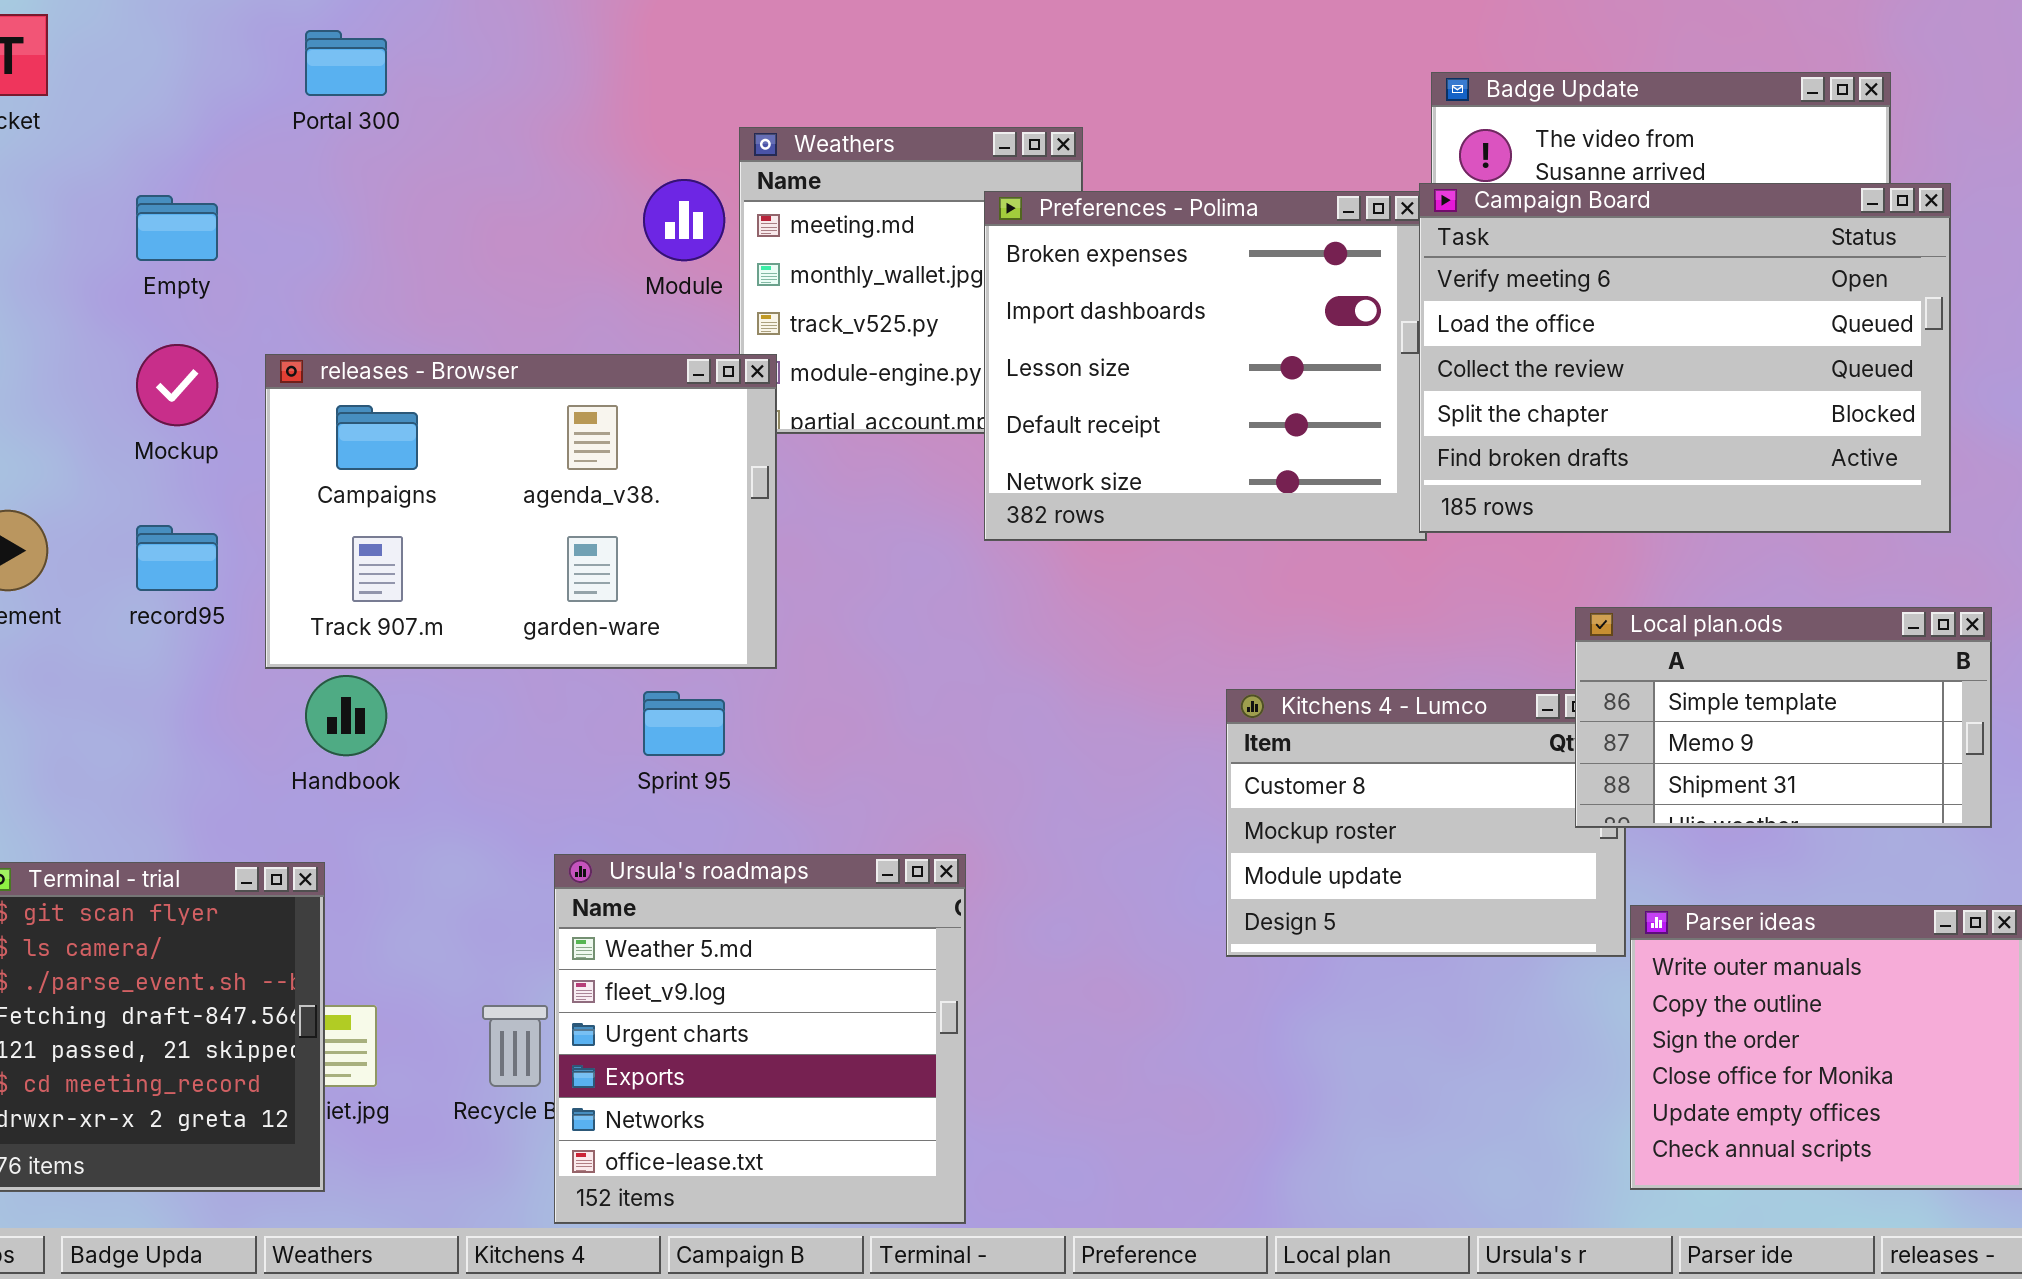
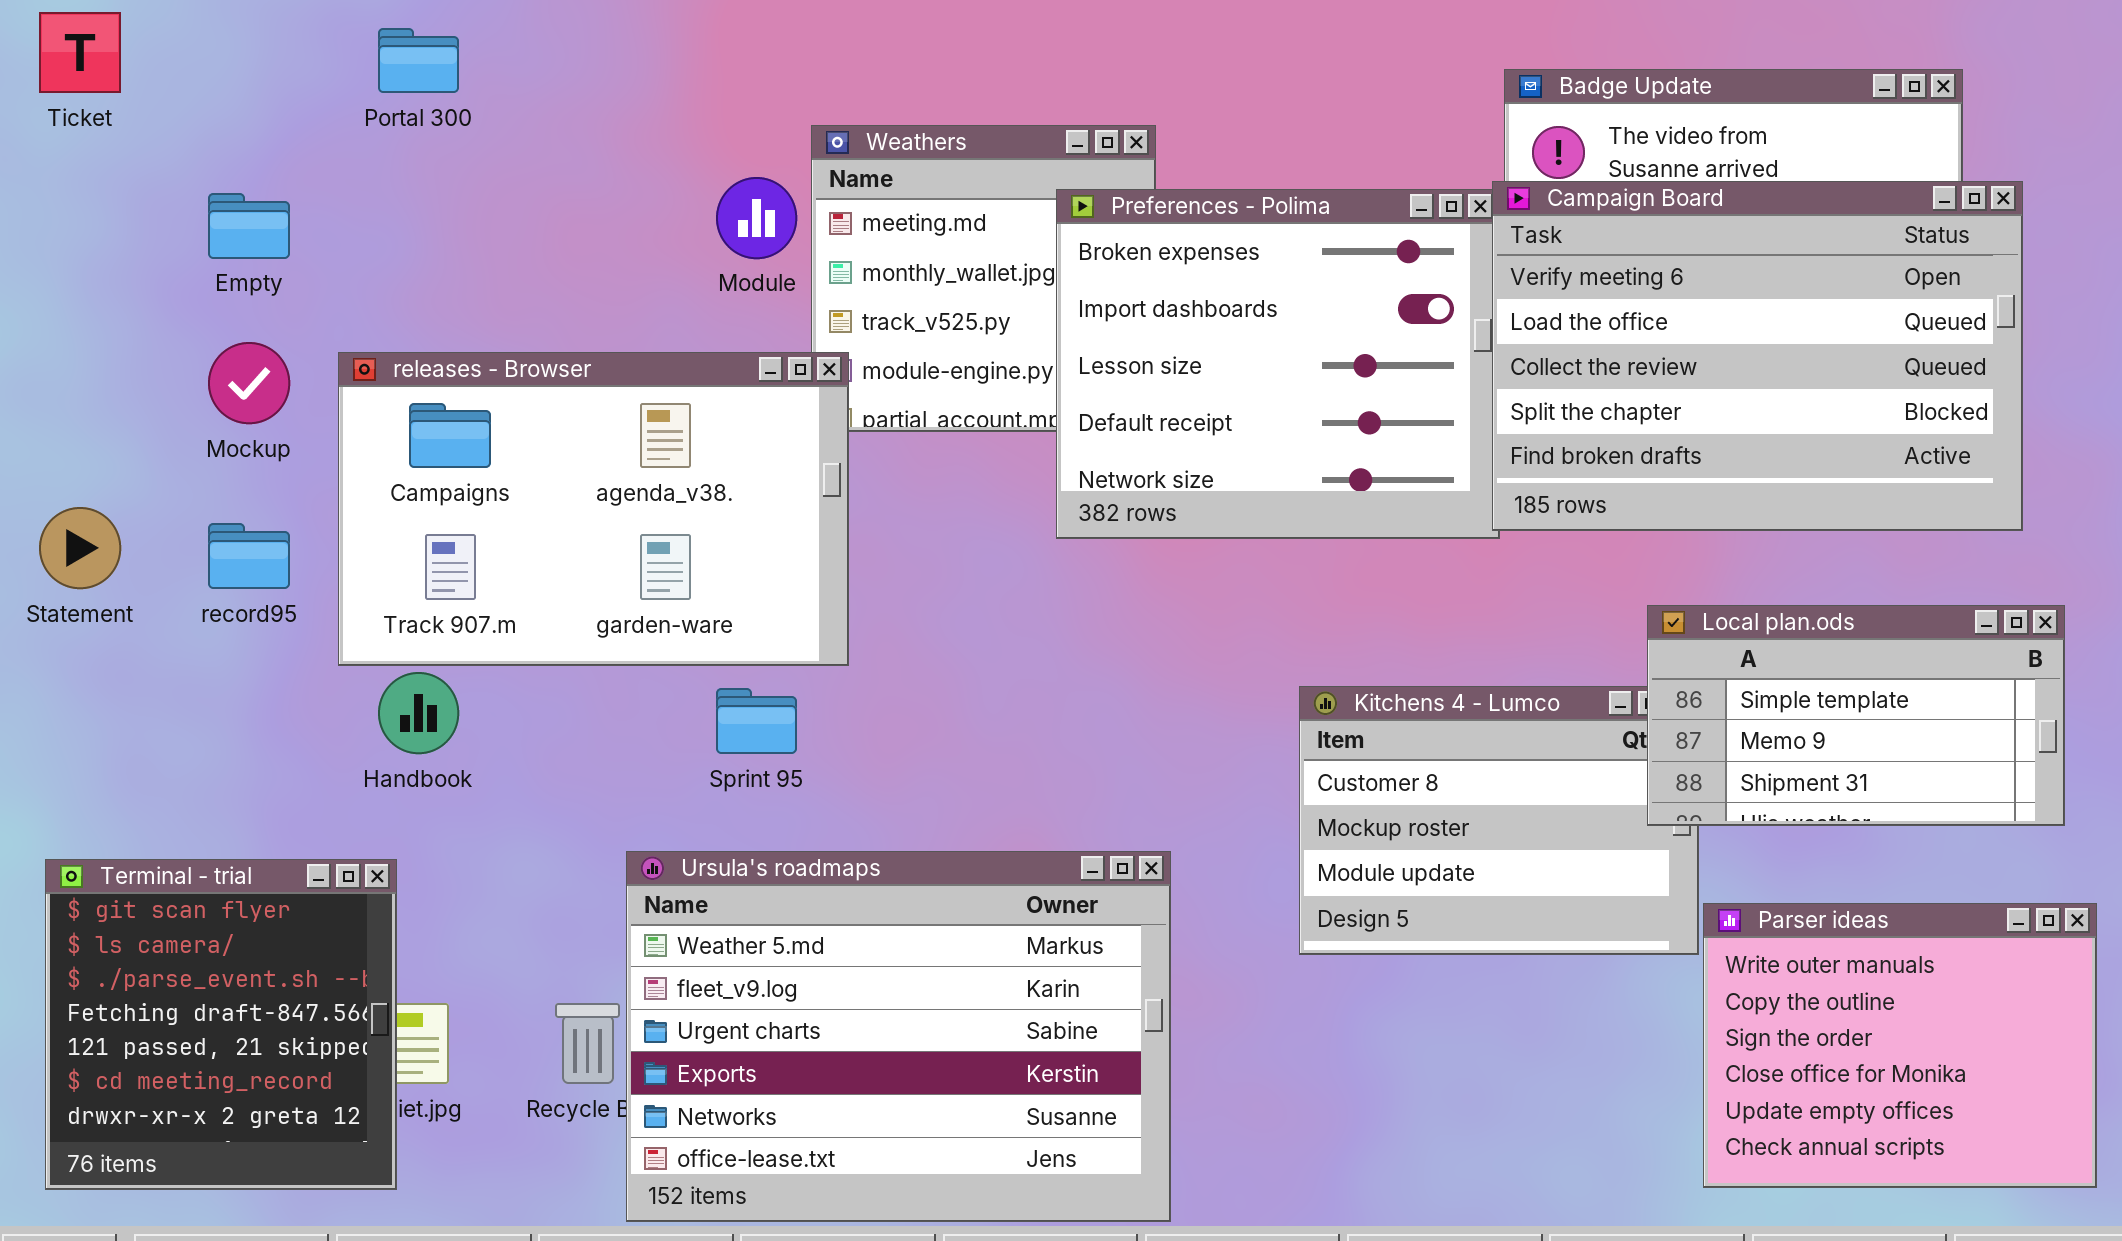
Ursula's roadmaps: [554,854,966,1224] -> [626,851,1171,1222], resized

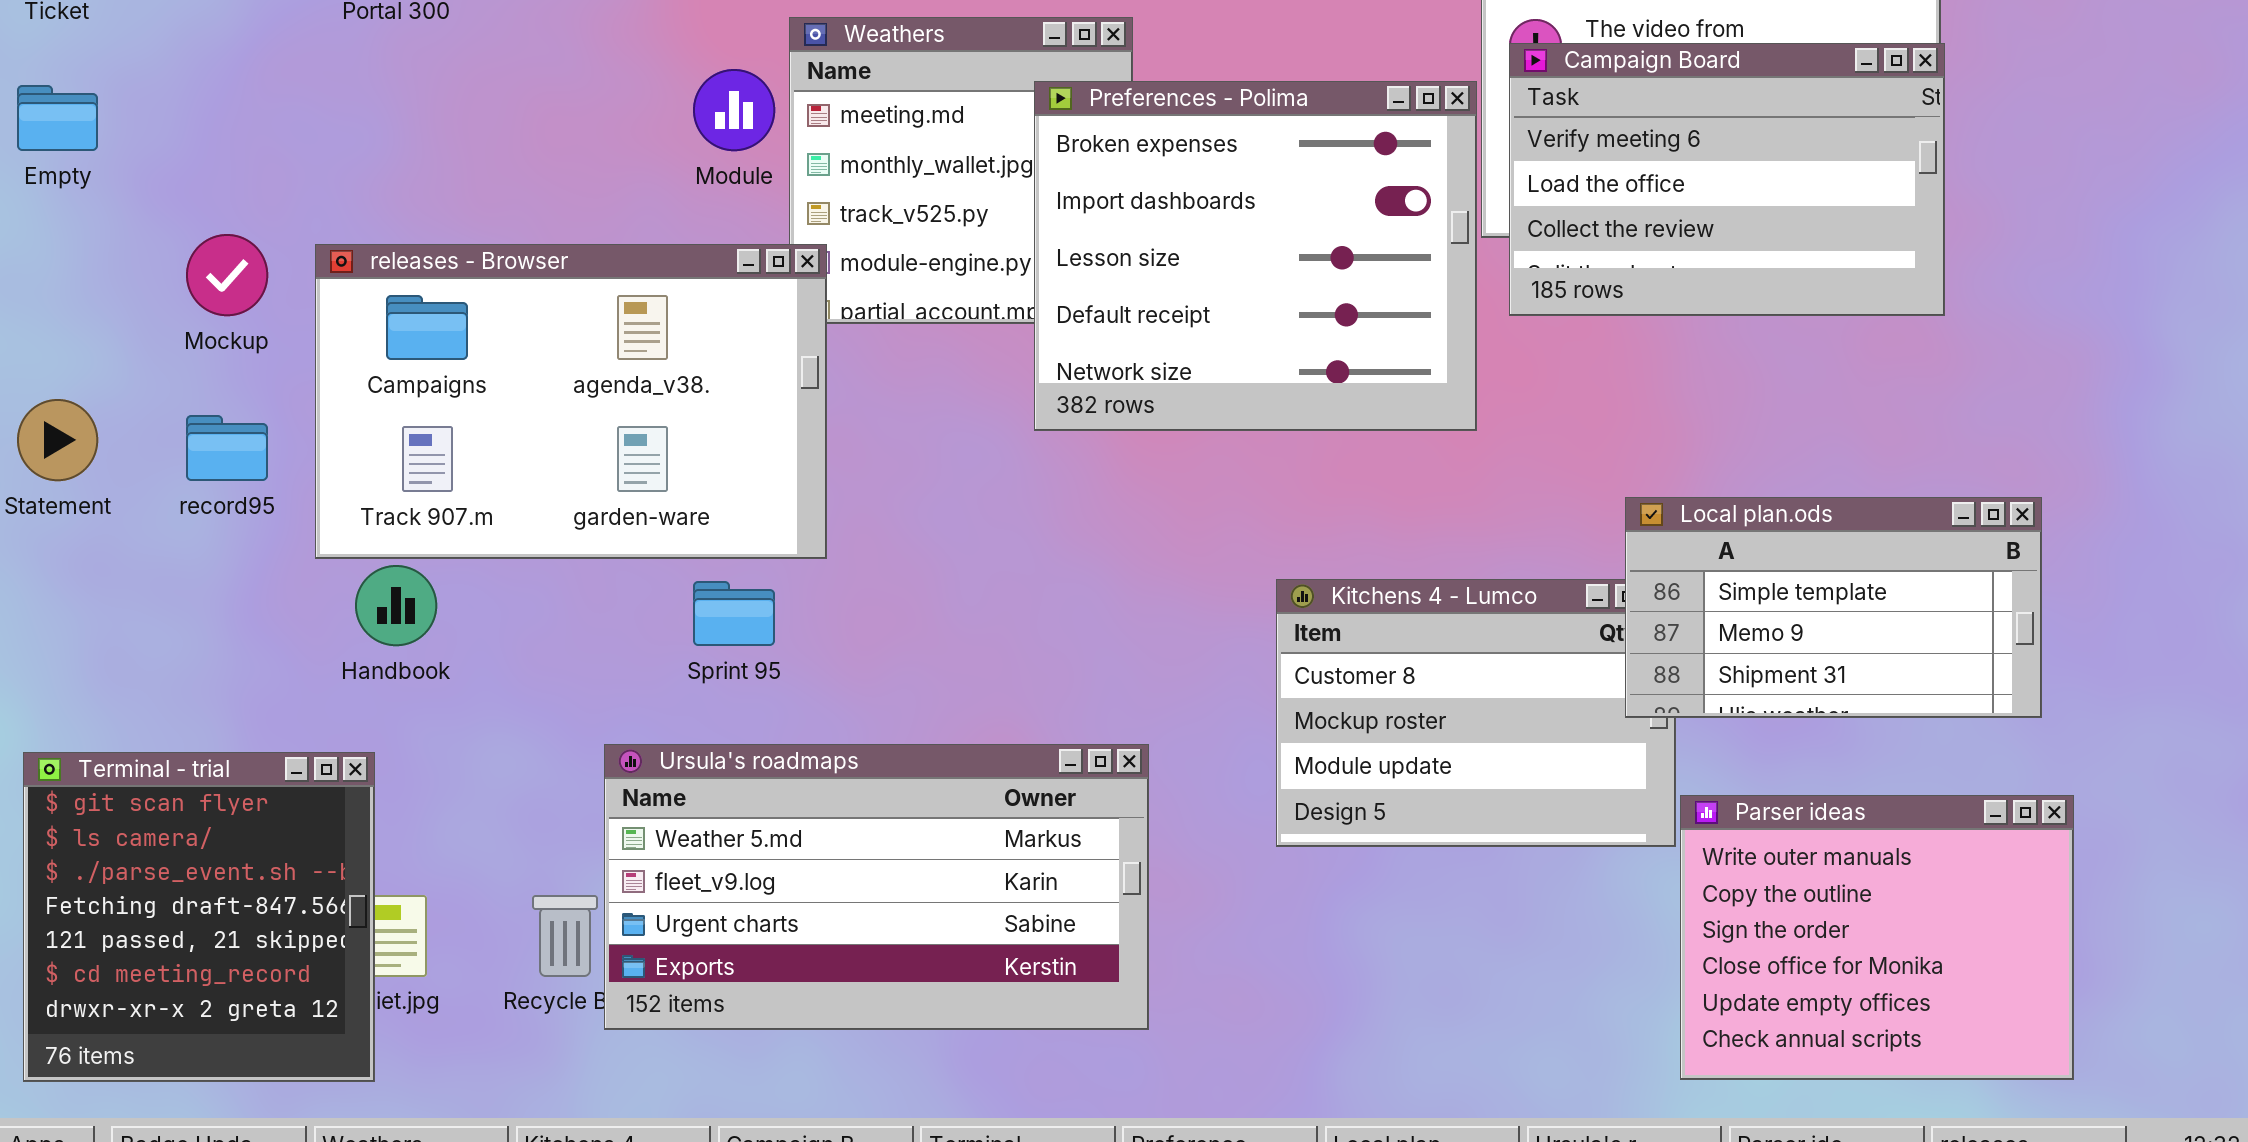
Campaign Board: [1492,181,2023,531] -> [1509,43,1945,316], moved, resized
Empty: [208,193,290,259] -> [17,85,98,151], moved
Ursula's roadmaps: [626,851,1171,1222] -> [604,744,1149,1030], resized

